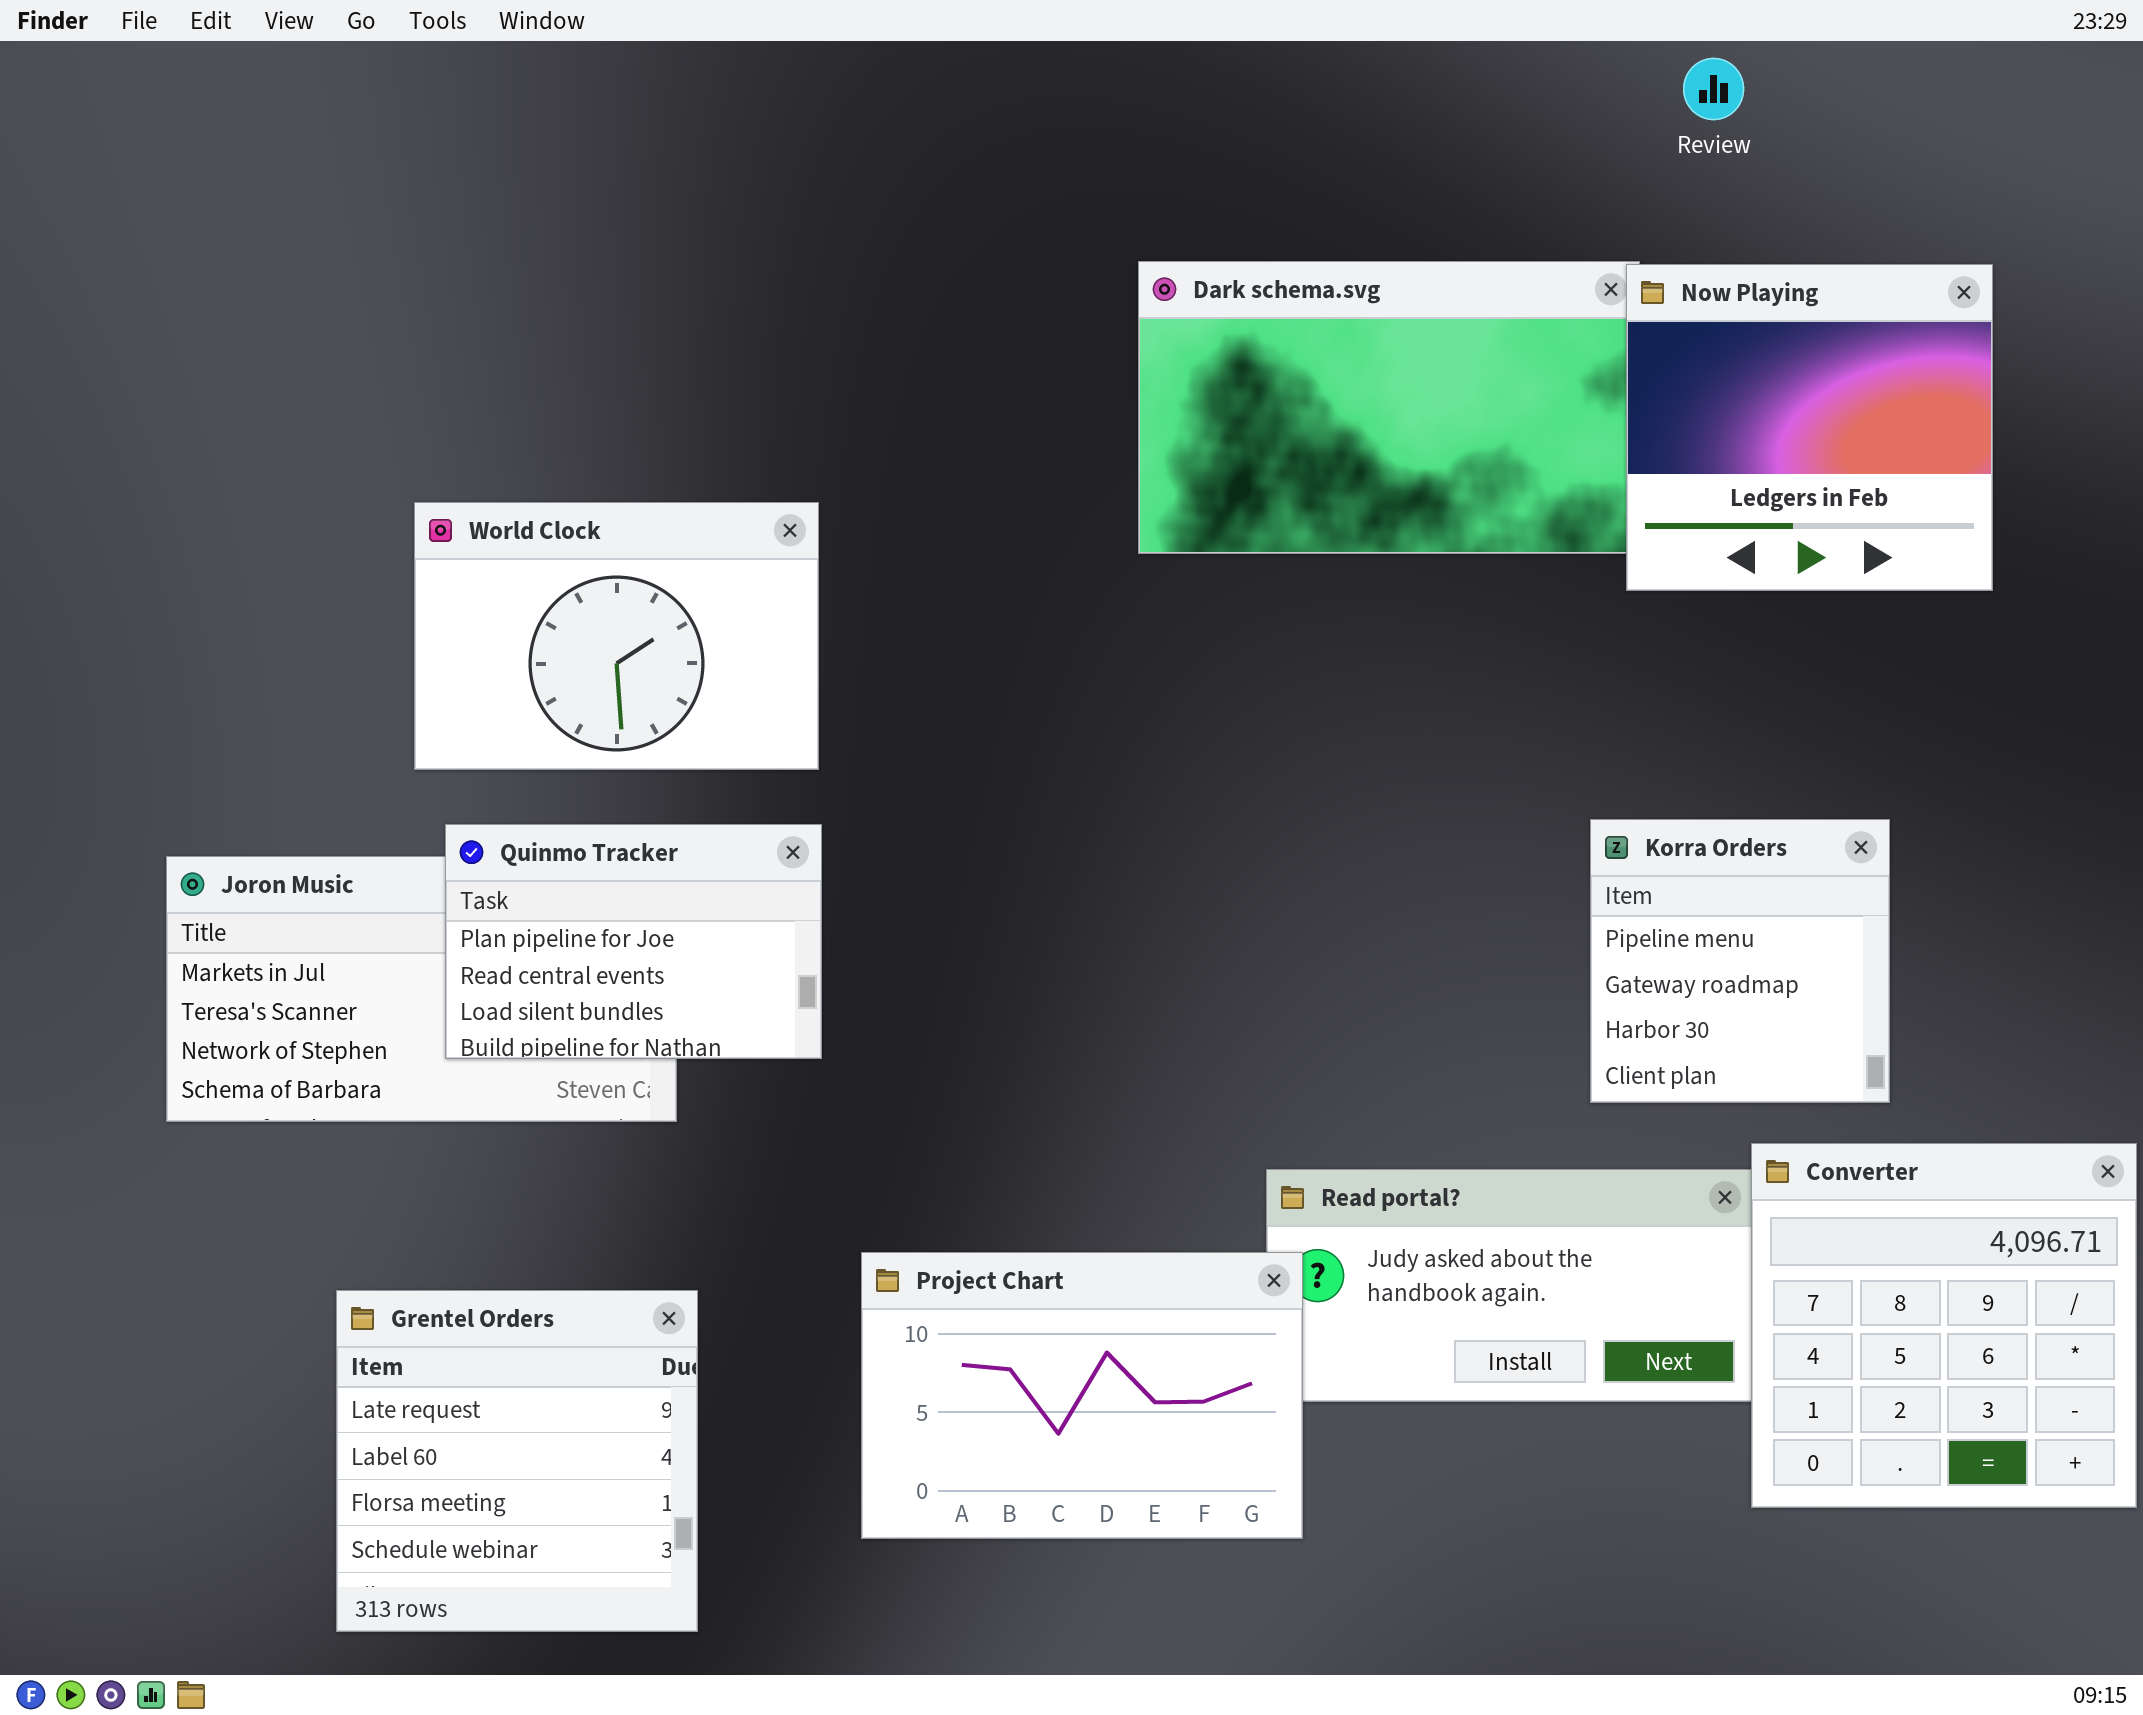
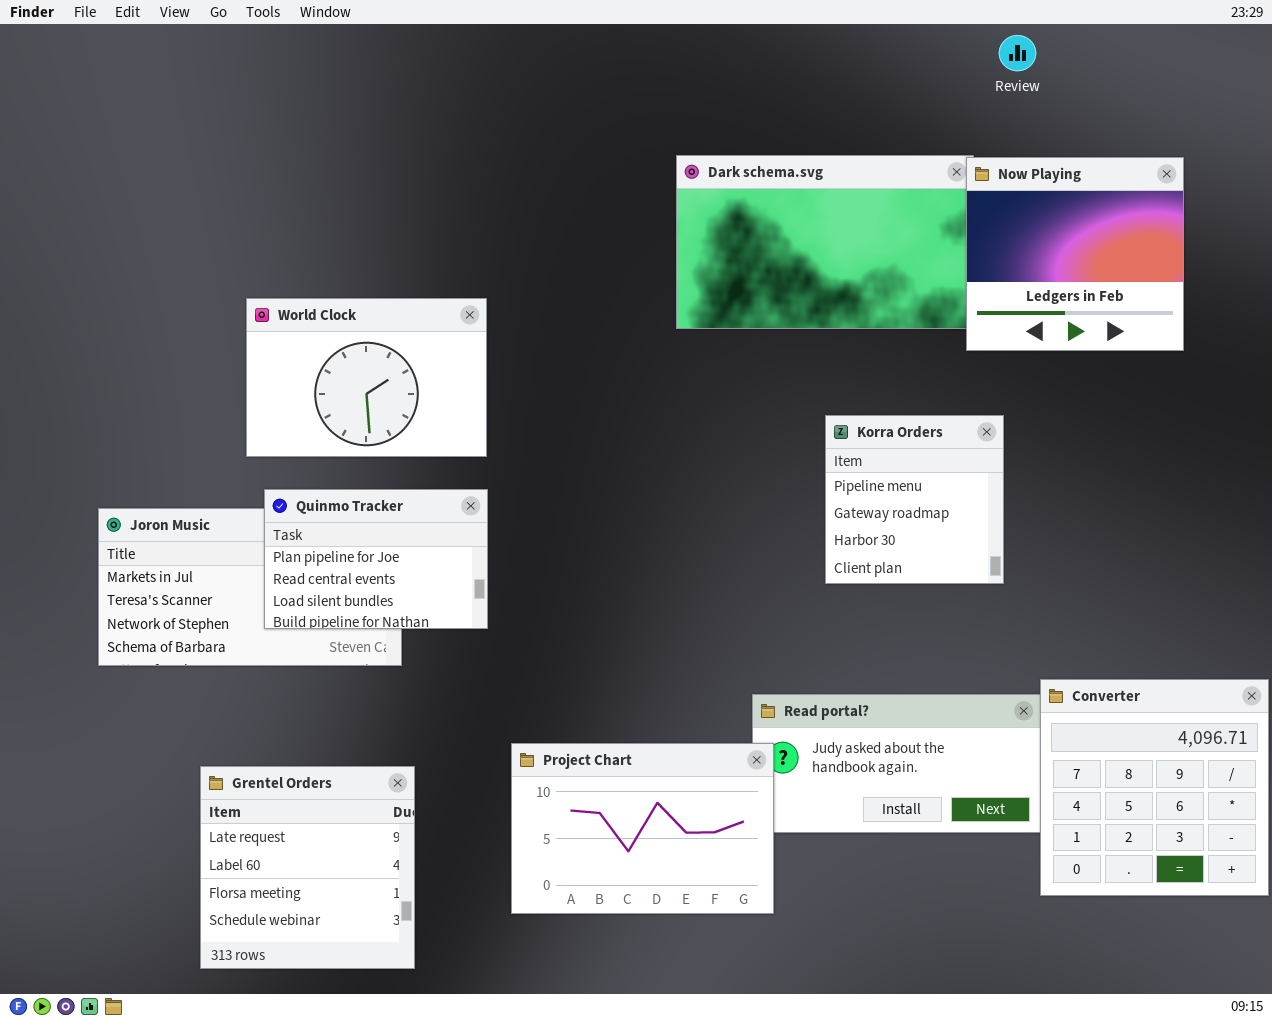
Korra Orders: [1590,819,1890,1103] -> [825,415,1004,584], moved

